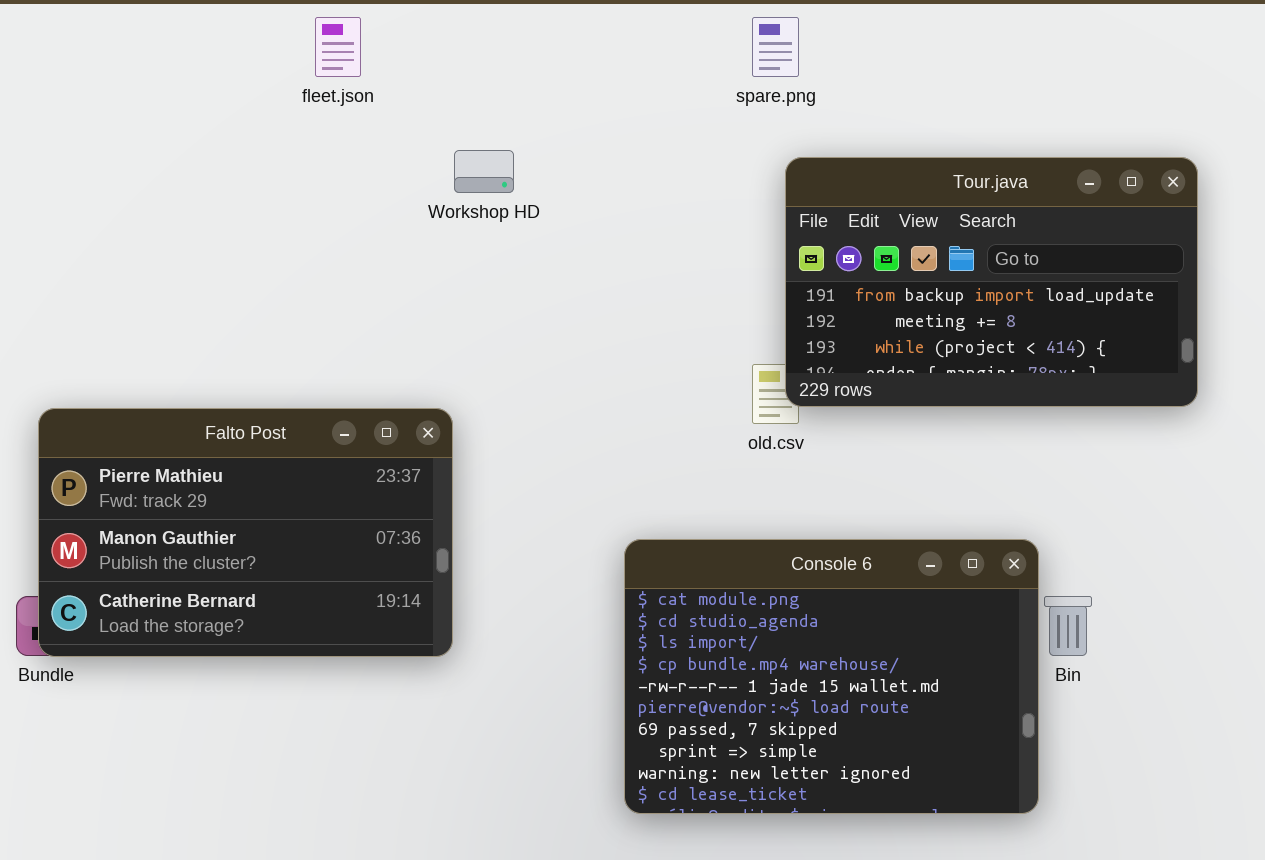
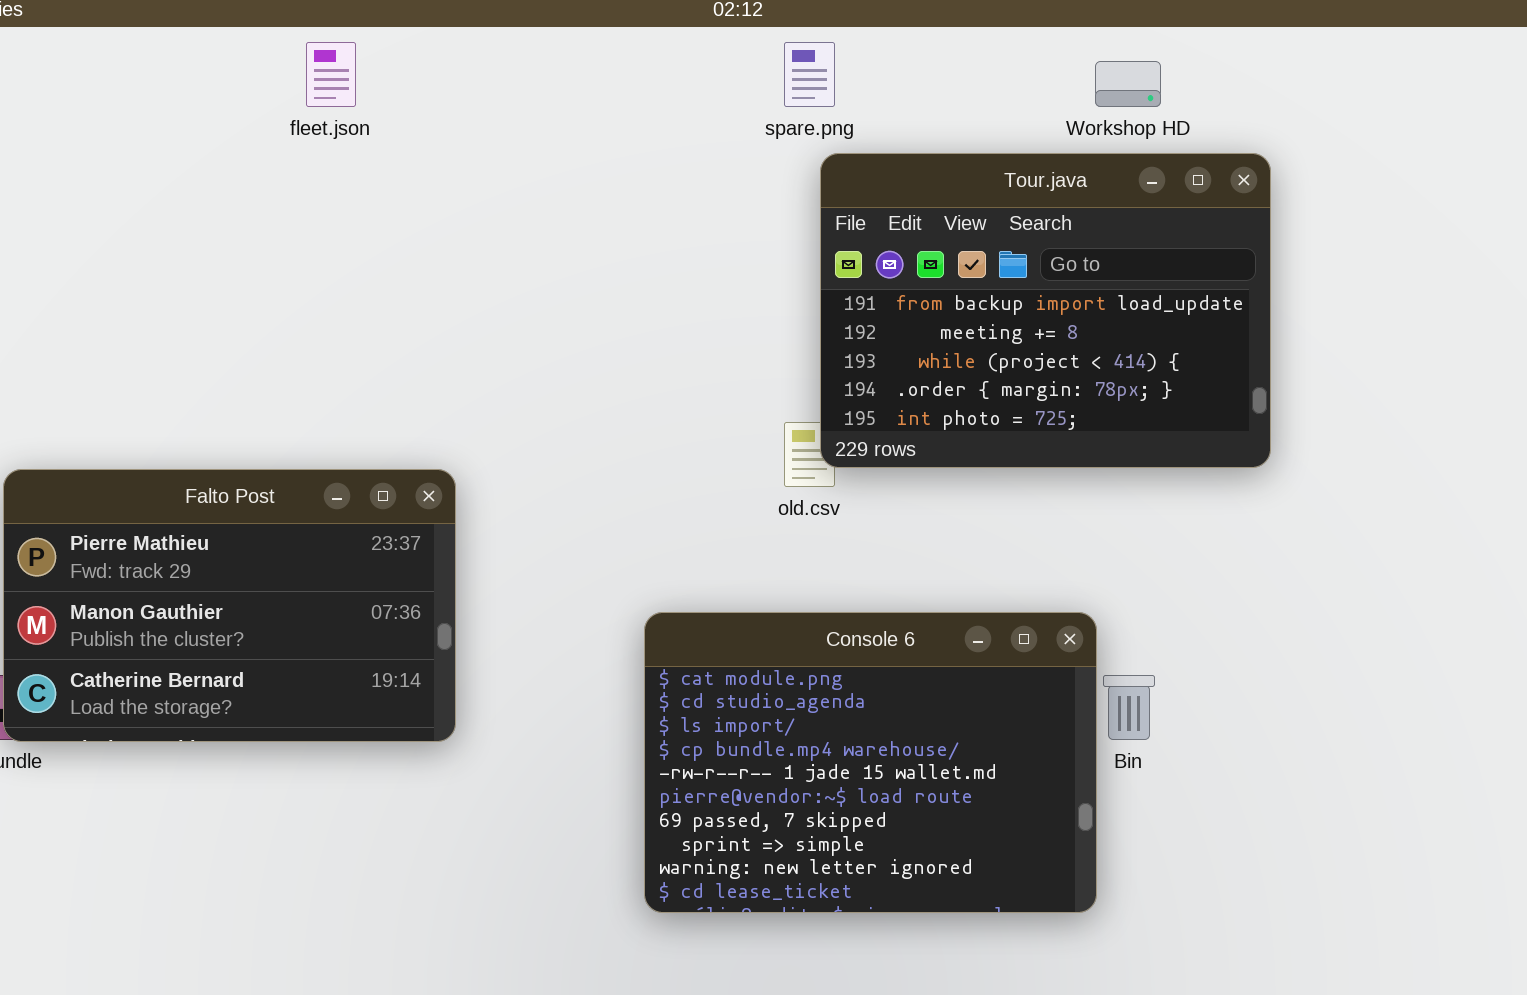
Workshop HD: [454,150,514,193] -> [1095,61,1161,107], moved
Tour.java: [785,157,1198,407] -> [820,153,1271,468], resized

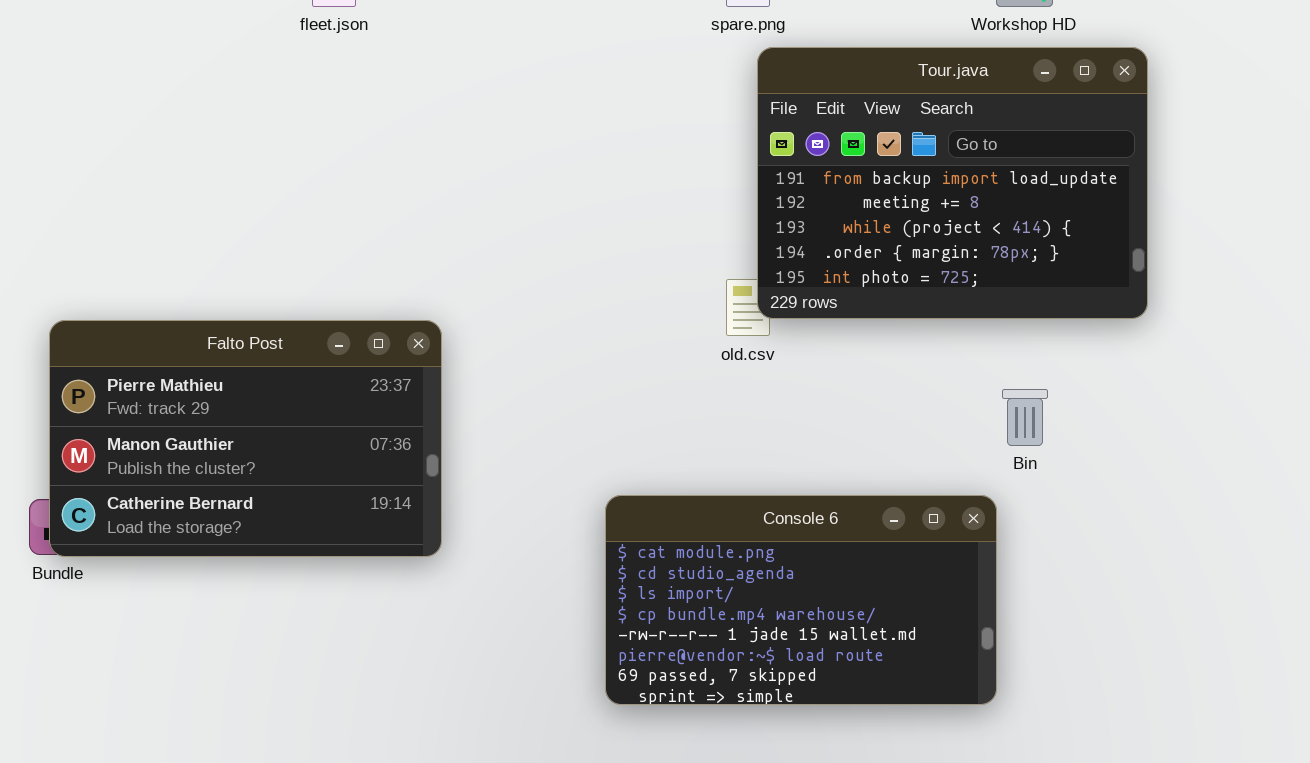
Console 6: [644,612,1097,913] -> [605,495,997,705], resized
Bin: [1103,675,1155,740] -> [1002,389,1048,446], moved

